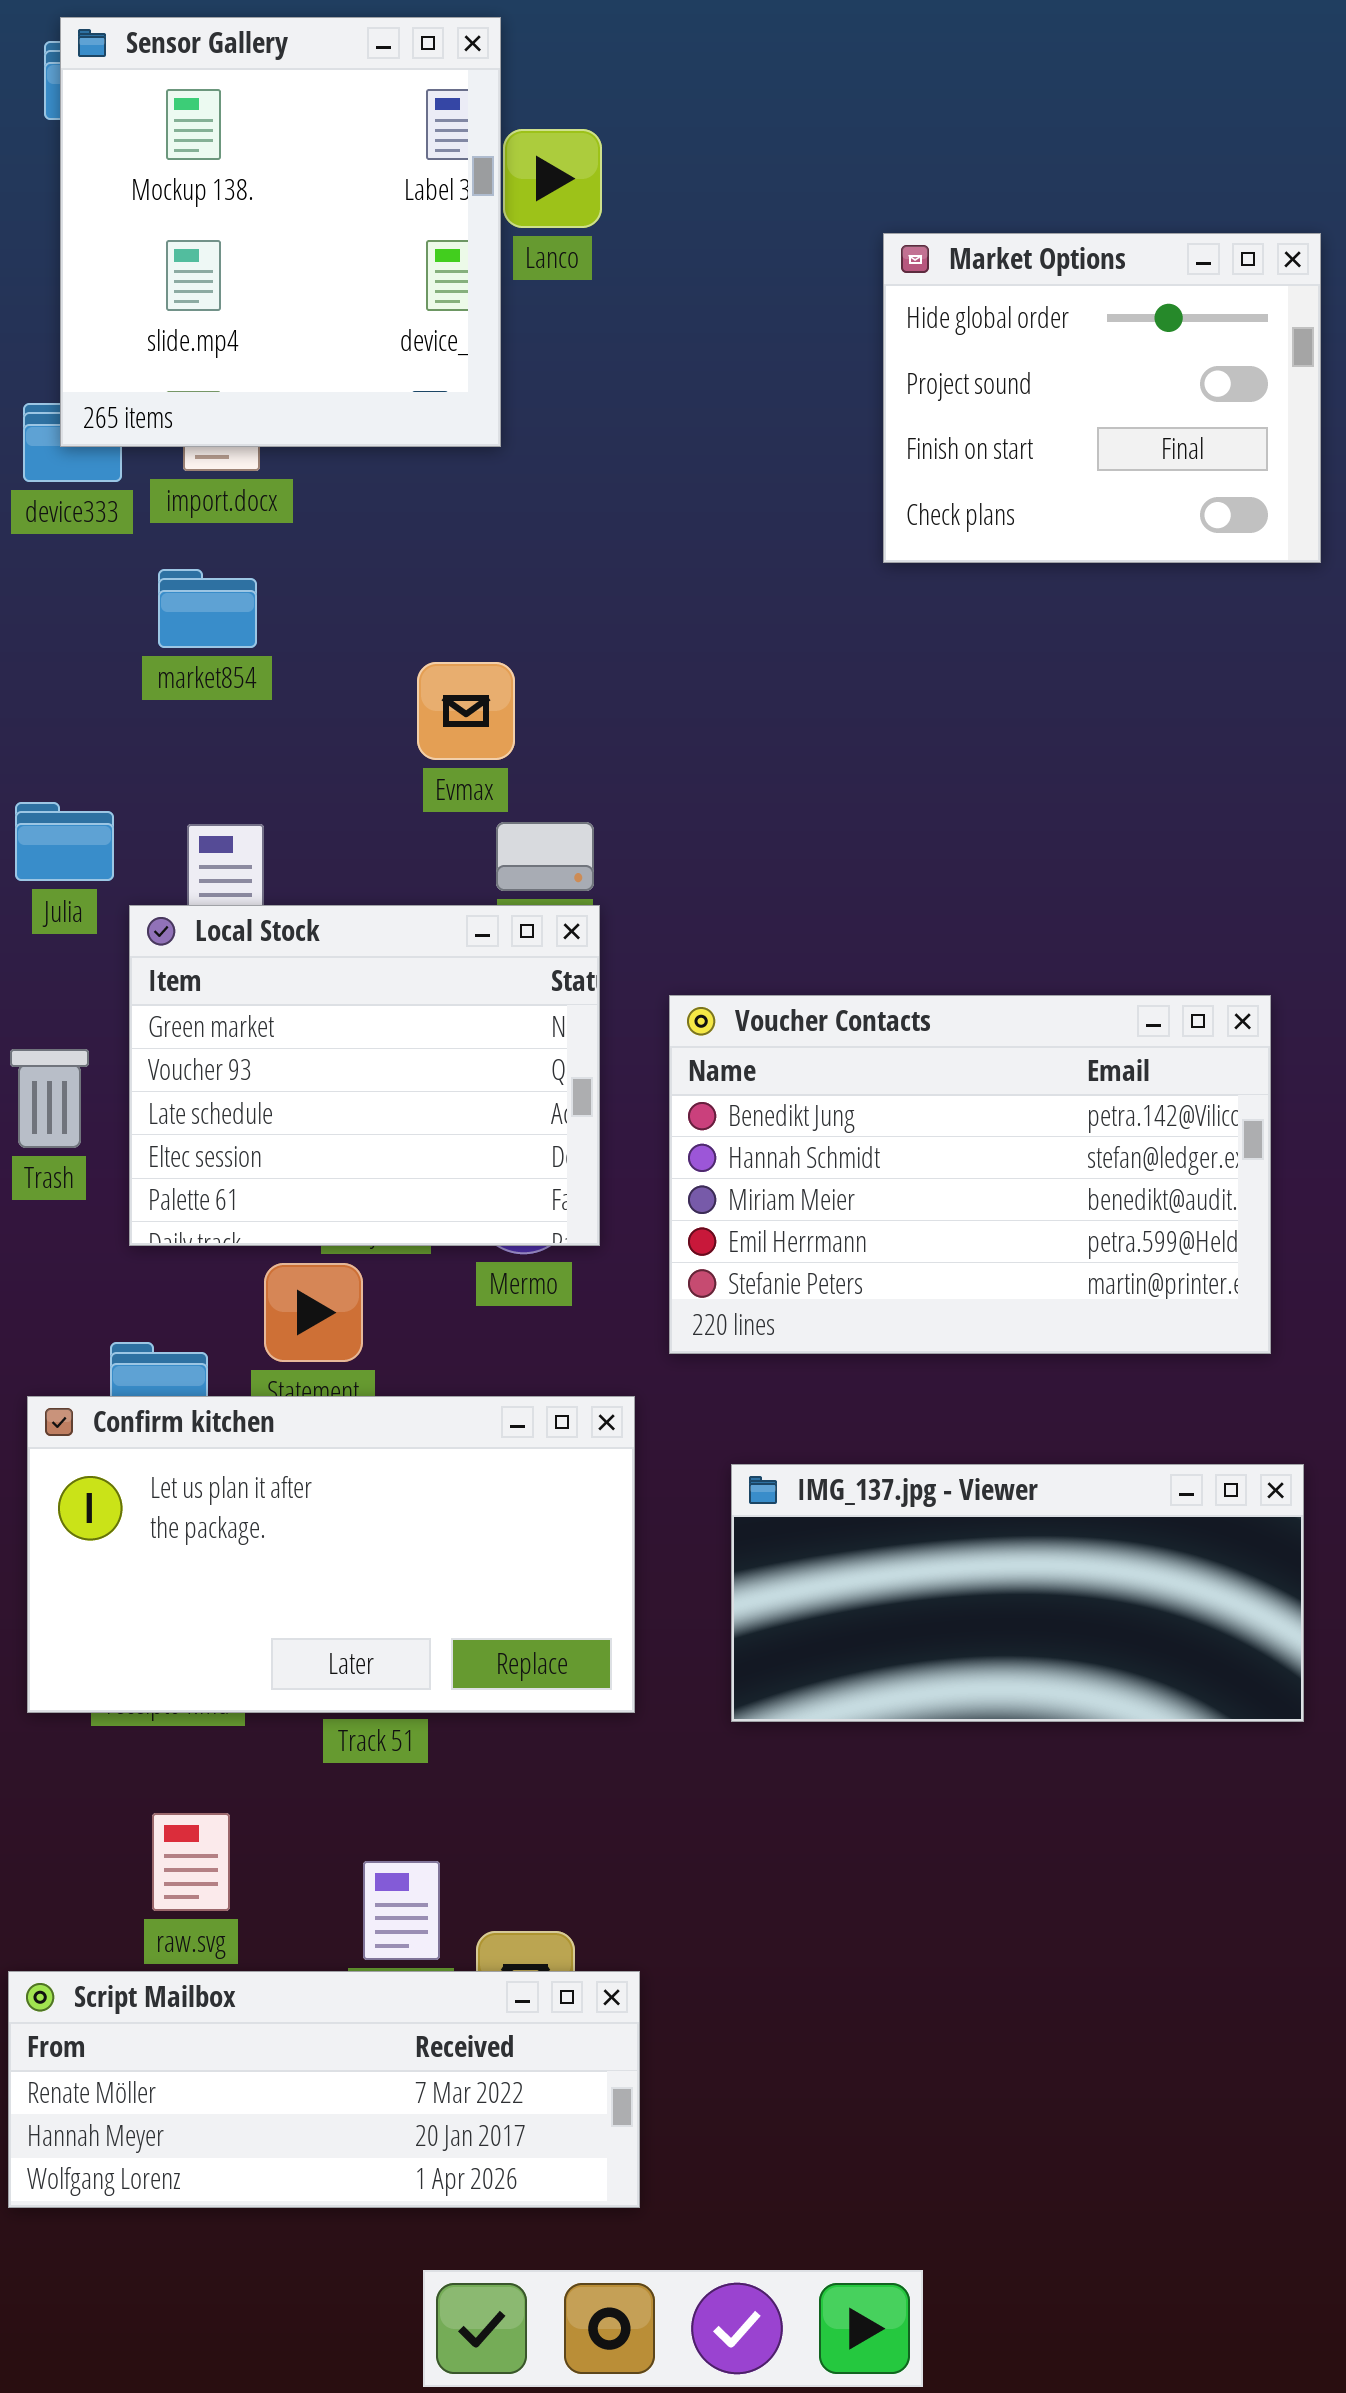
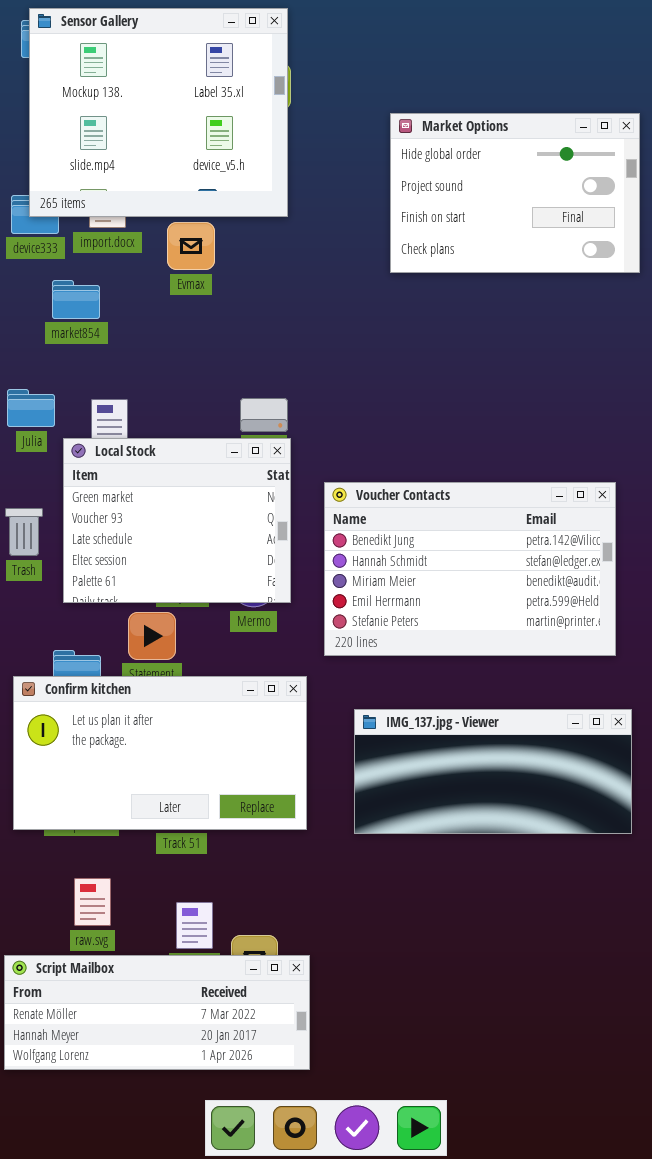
Sensor Gallery: [60,17,501,447] -> [29,8,288,217], resized
Market Options: [883,233,1321,563] -> [390,113,640,273], resized
market854: [158,569,257,648] -> [52,280,100,319], moved
Evmax: [417,662,515,760] -> [167,222,215,270], moved

